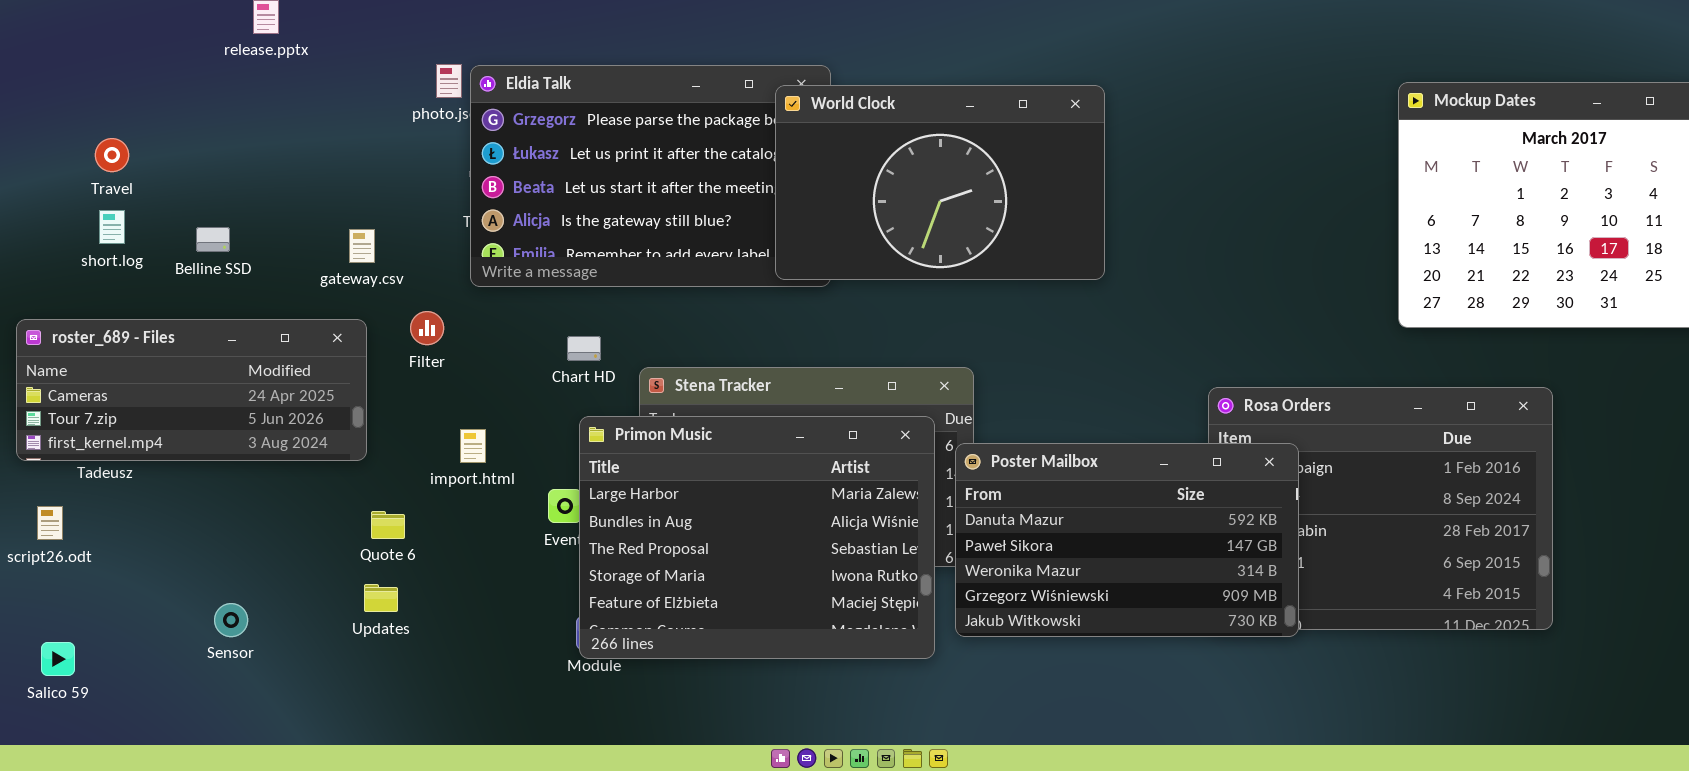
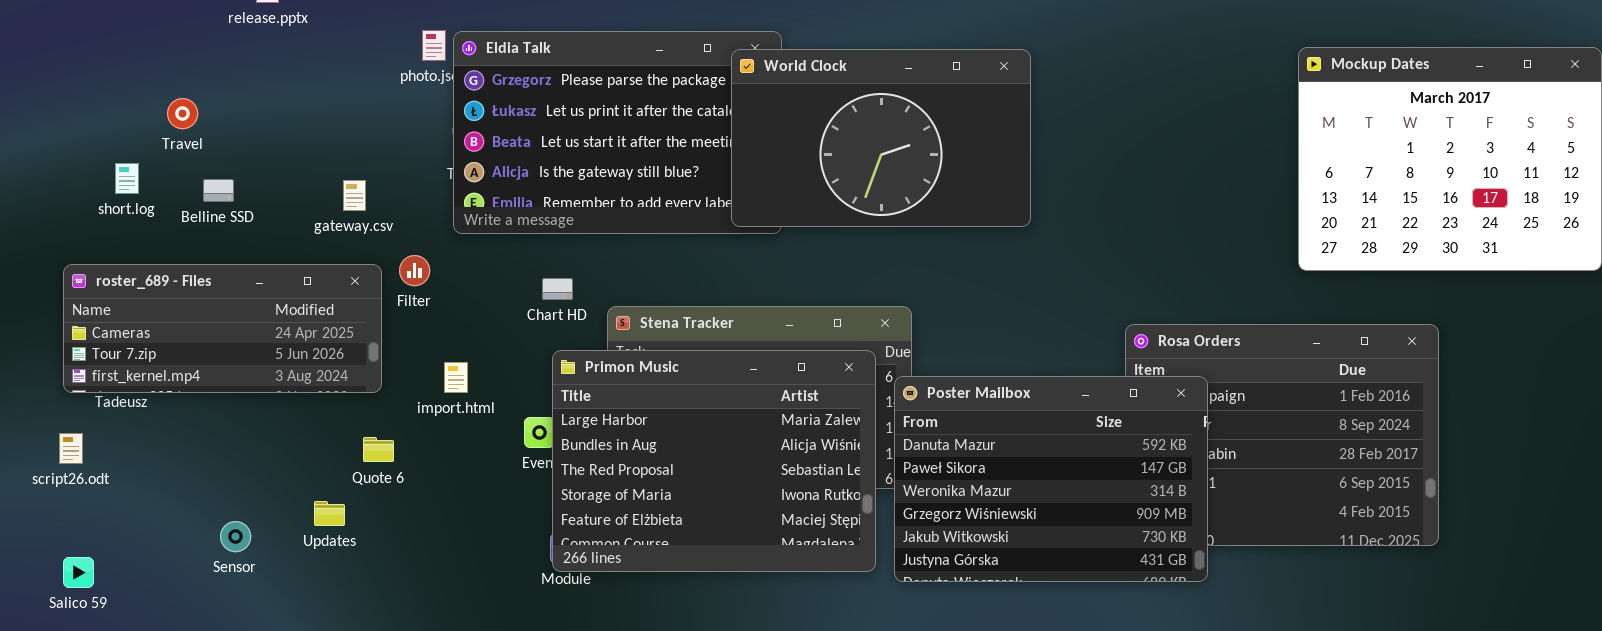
Travel: [95,138,129,172] -> [167,98,198,129], moved
roster_689 - Files: [16,319,367,461] -> [63,264,382,393], moved
Poster Mailbox: [955,443,1299,637] -> [894,376,1208,582], resized
Updates: [364,584,398,612] -> [314,501,345,526], moved

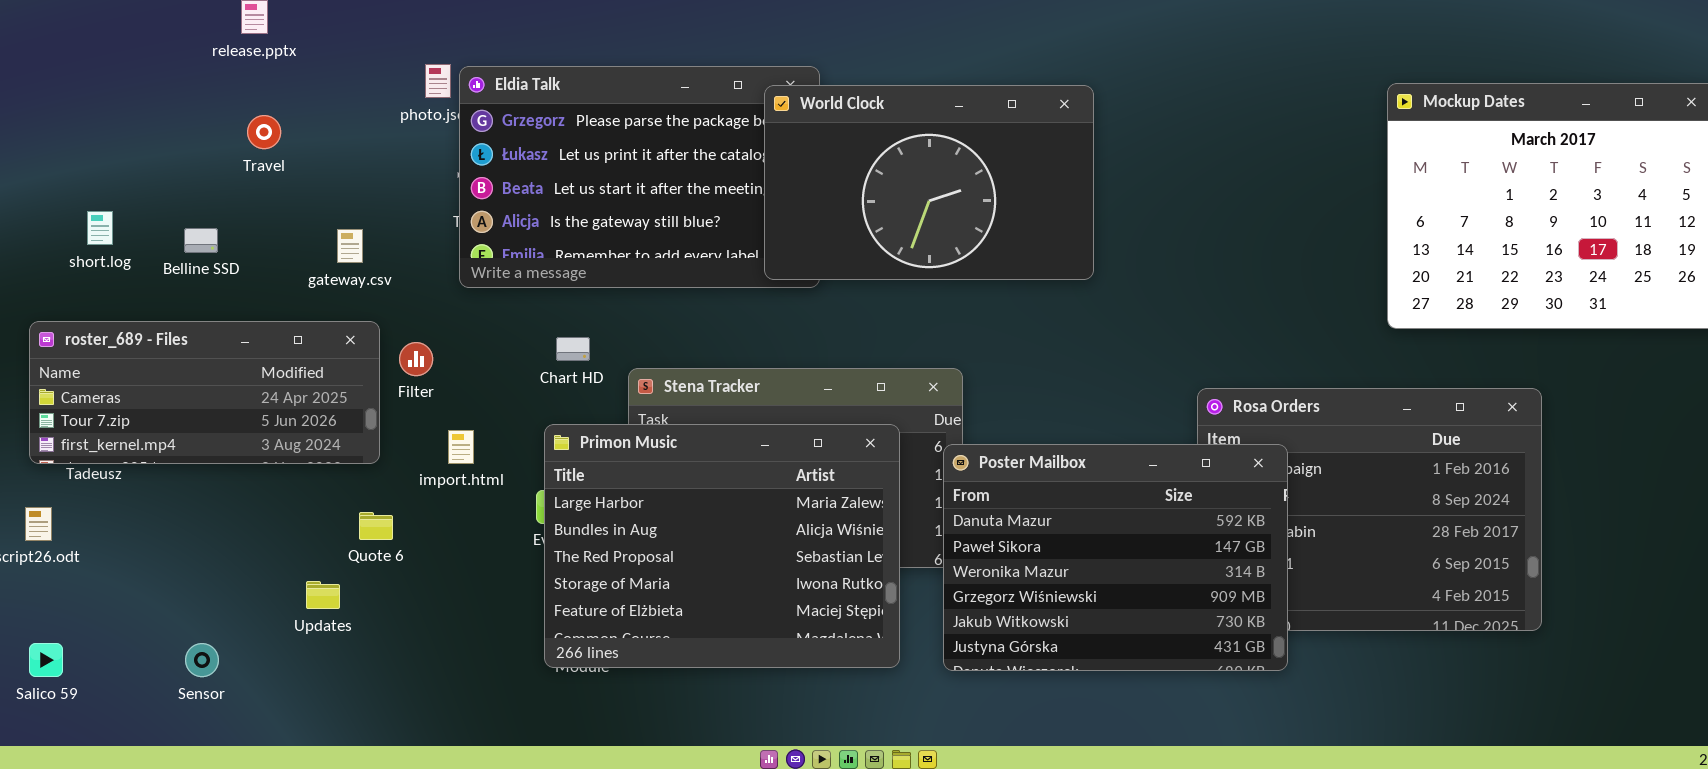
Travel: [167,98,198,129] -> [247,115,281,149], moved
Filter: [399,255,430,286] -> [399,342,433,376], moved
Primon Music: [552,350,876,572] -> [544,424,900,668], moved
Sensor: [220,521,251,552] -> [185,643,219,677], moved

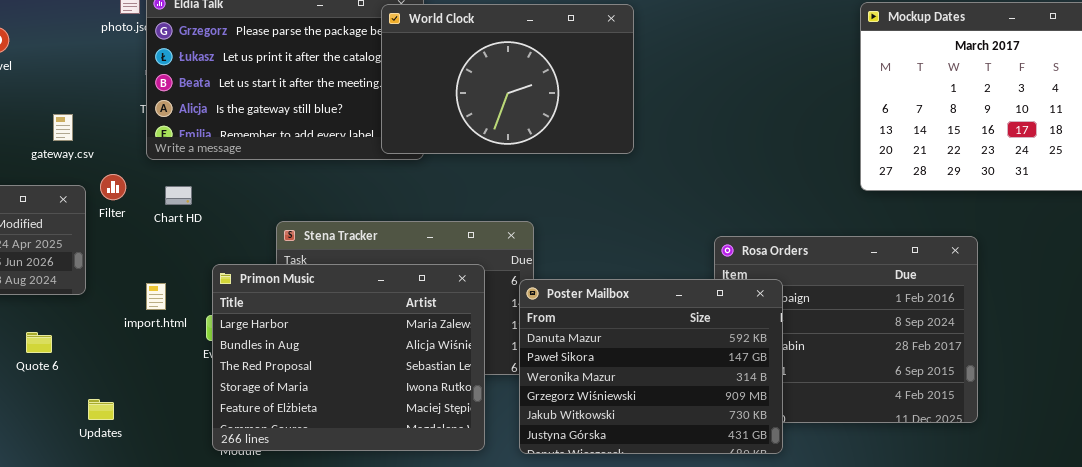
Chart HD: [556,337,590,361] -> [165,186,192,205], moved
Filter: [399,342,433,376] -> [100,174,126,200], moved
import.html: [448,430,474,464] -> [146,283,166,310], moved
Quote 6: [359,512,393,540] -> [26,332,52,353], moved
Updates: [306,581,340,609] -> [88,399,114,420], moved

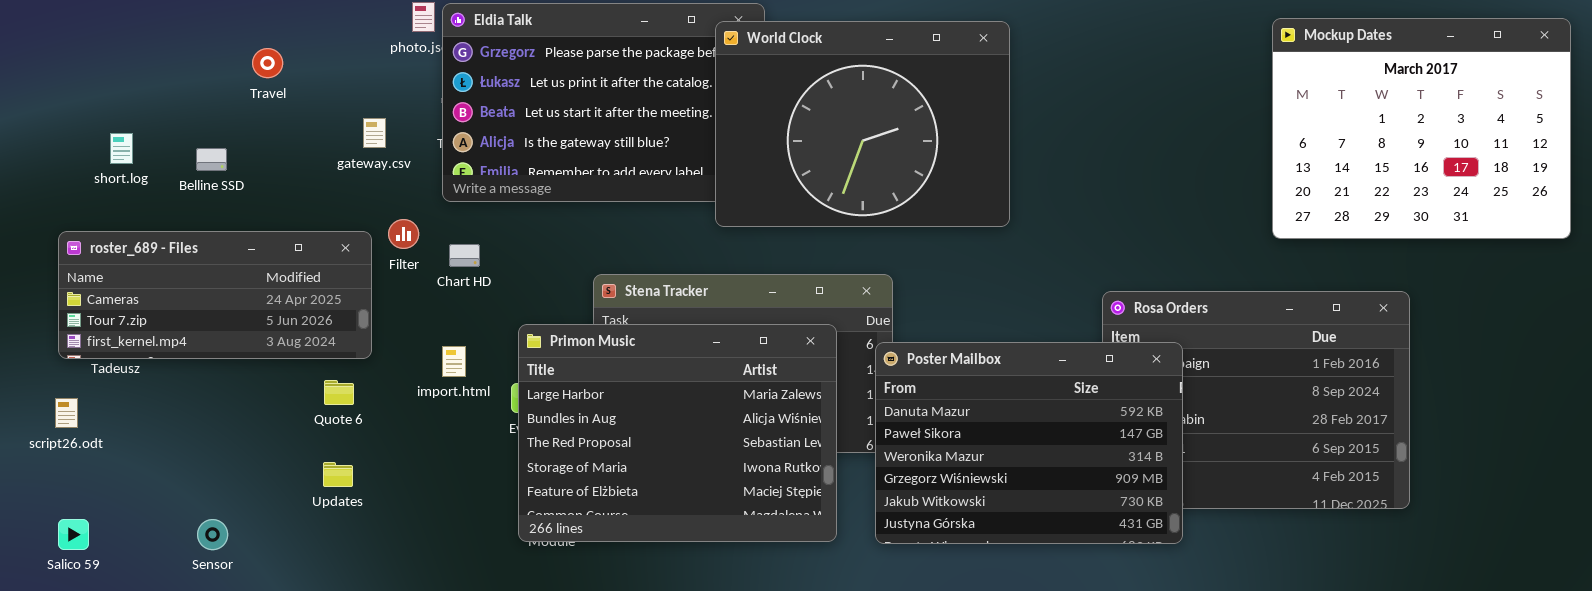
World Clock: [381,4,634,154] -> [715,21,1010,227], resized
gateway.csv: [53,114,73,141] -> [363,118,386,148], moved
Chart HD: [165,186,192,205] -> [449,244,480,267], moved
Quote 6: [26,332,52,353] -> [324,380,354,405], moved
Updates: [88,399,114,420] -> [323,462,353,487], moved

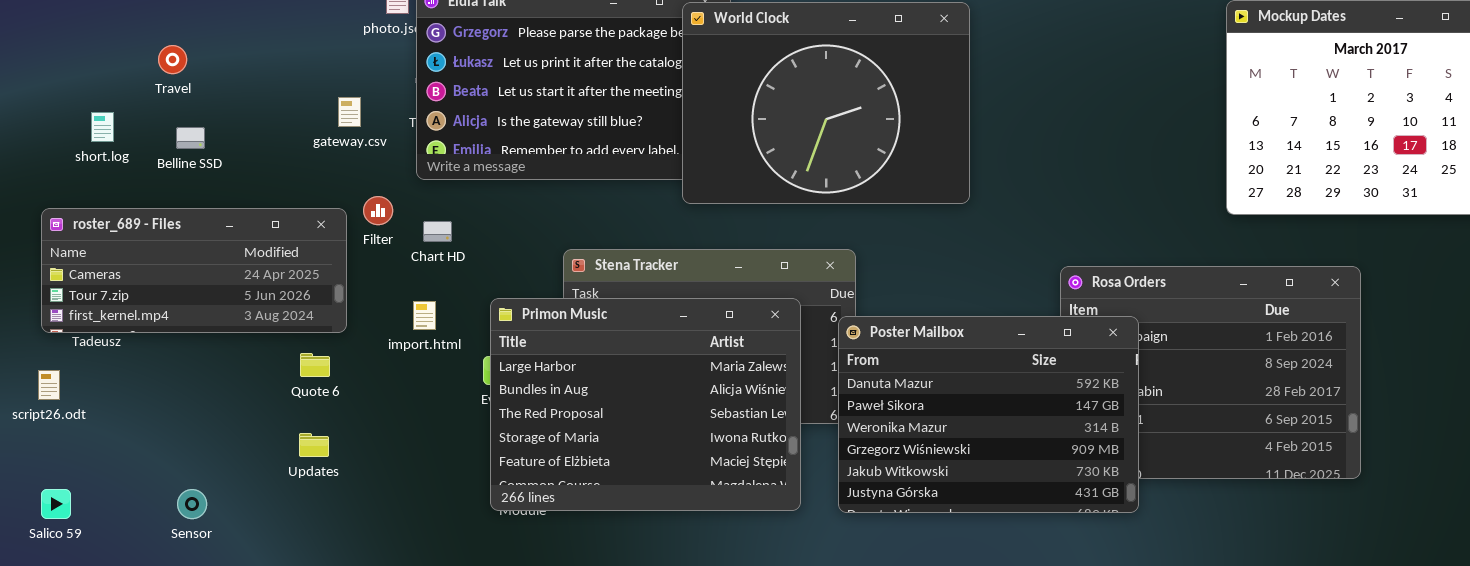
Travel: [252,48,283,78] -> [158,45,187,74], moved
import.html: [442,346,466,377] -> [413,301,436,330], moved

